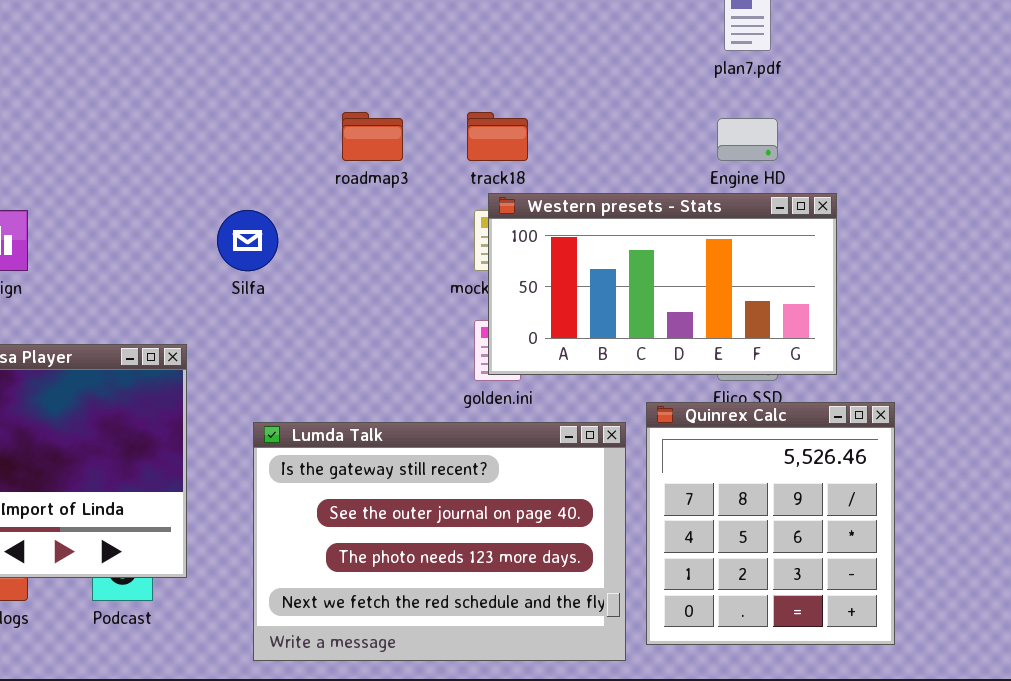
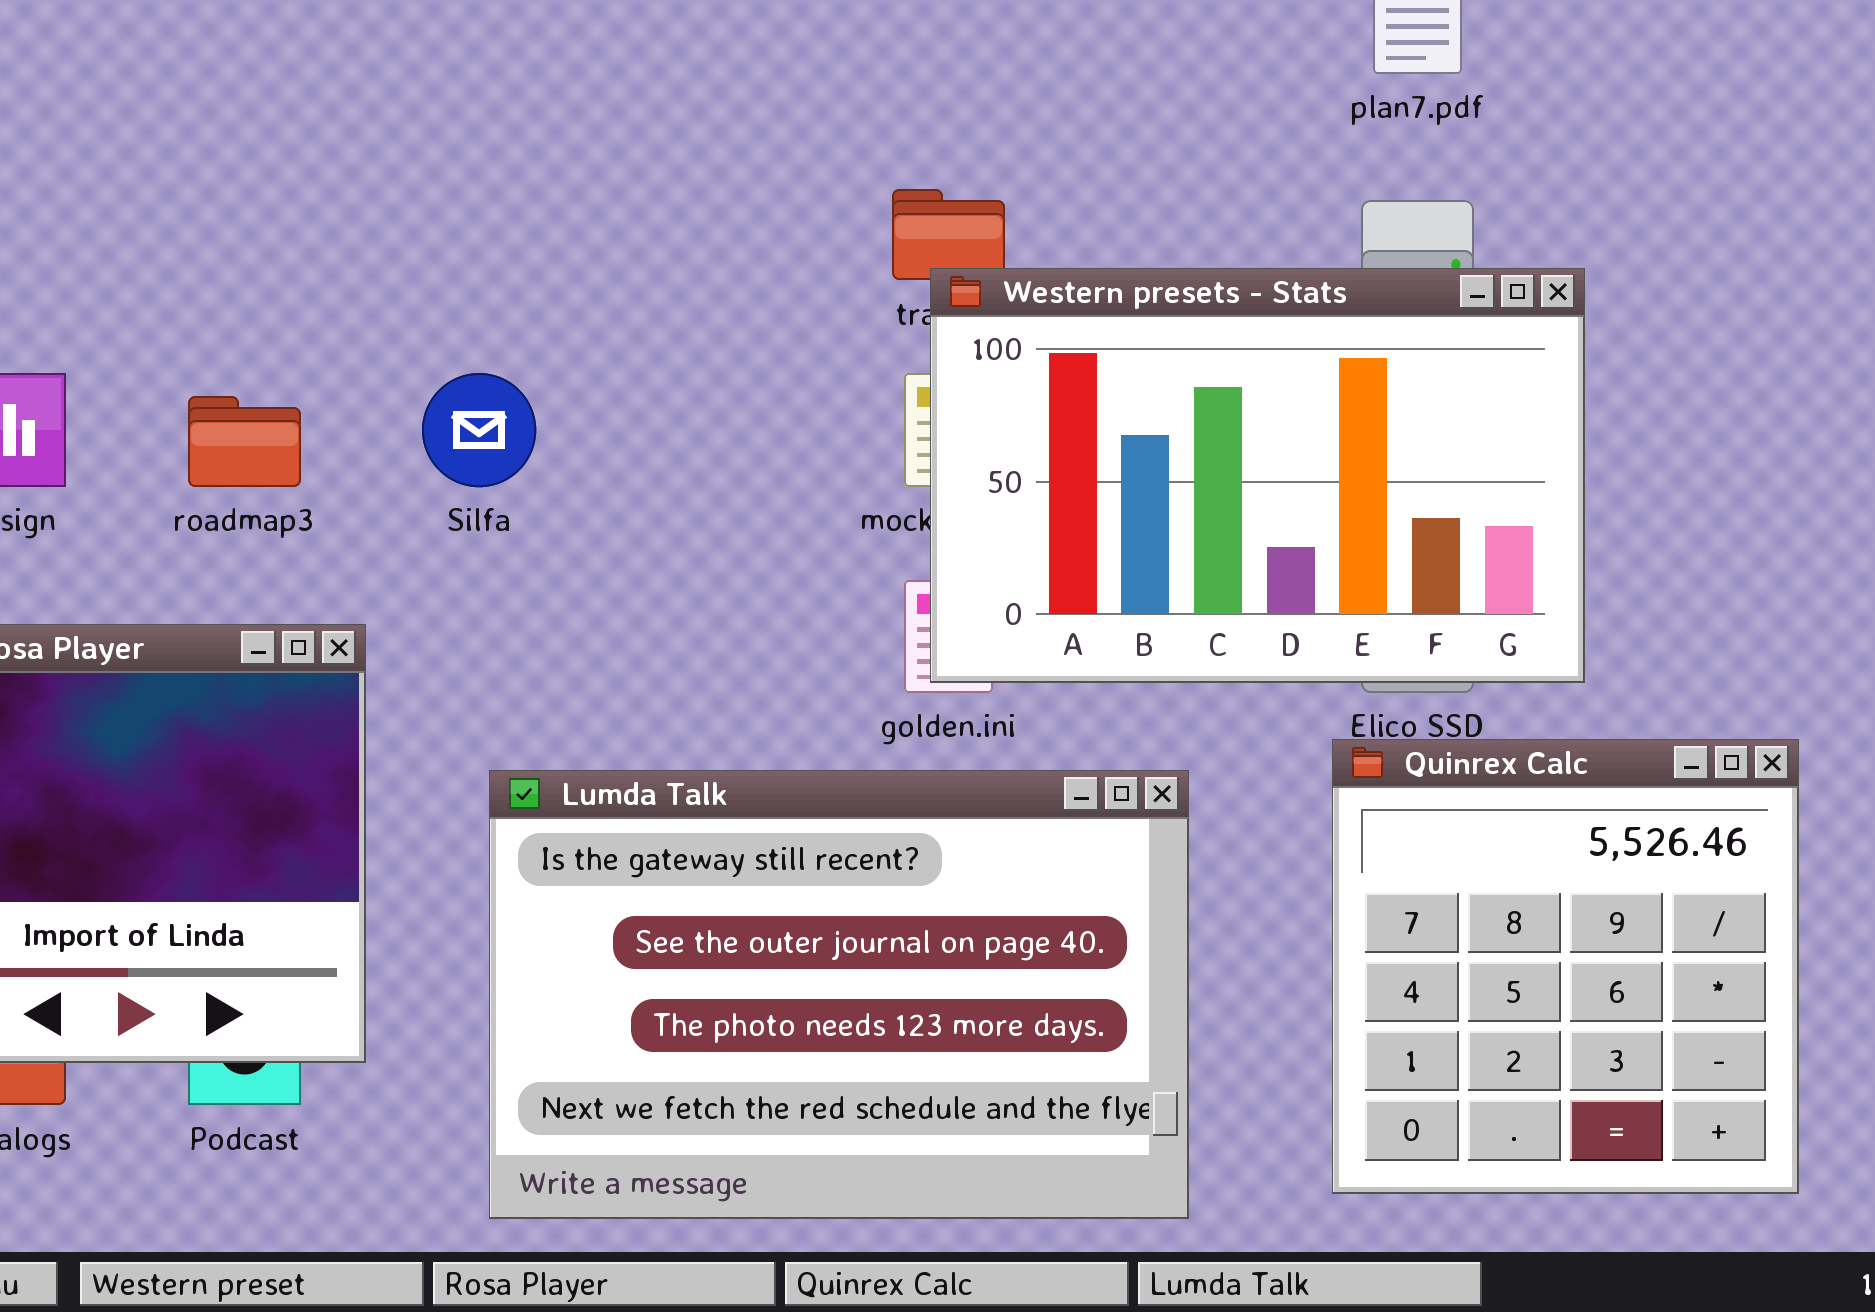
roadmap3: [342,112,403,161] -> [188,396,301,487], moved
Western presets - Stats: [488,193,837,375] -> [930,268,1585,683], resized
Quinrex Calc: [646,402,895,645] -> [1332,739,1799,1194], moved

